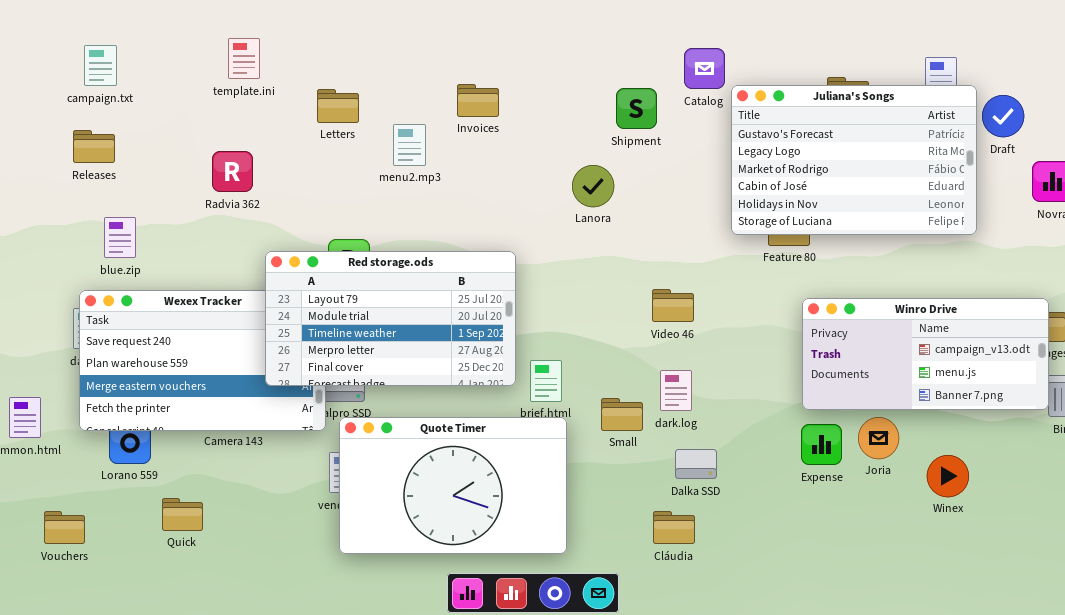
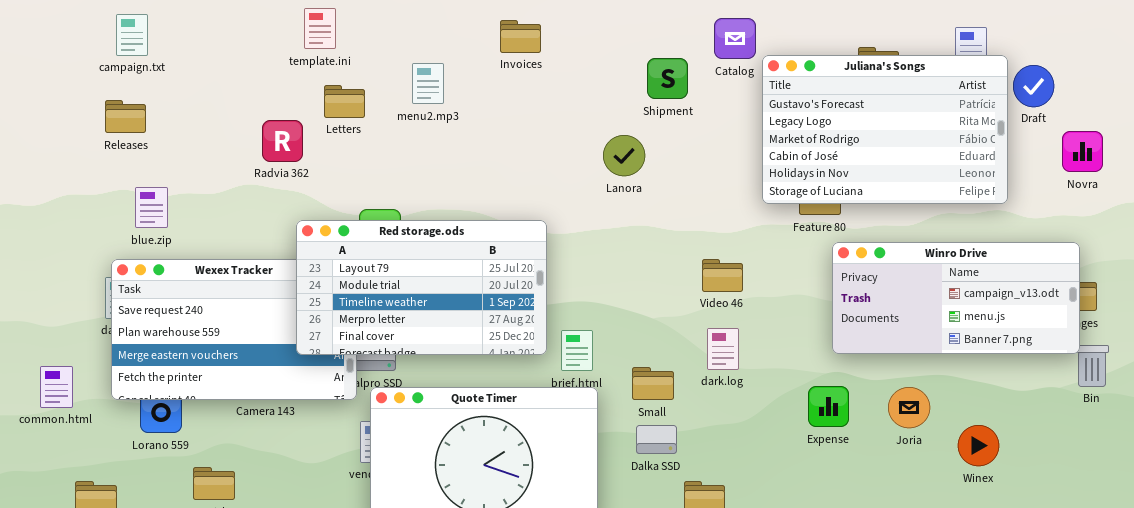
template.ini: [228,38,260,79] -> [304,8,336,49], moved
Invoices: [457,84,499,117] -> [500,20,541,53], moved
Letters: [317,89,359,123] -> [324,85,365,118], moved
menu2.mp3: [393,124,426,166] -> [412,63,444,104], moved
Radvia 362: [212,151,253,192] -> [262,120,303,162], moved
Video 46: [652,289,694,322] -> [702,259,743,292], moved
Winro Drive: [802,298,1049,410] -> [832,242,1080,354], moved
dark.log: [660,370,692,411] -> [707,328,739,370], moved
Expense: [801,424,842,465] -> [808,386,849,427], moved
Dalka SSD: [675,449,717,479] -> [636,425,677,454], moved

